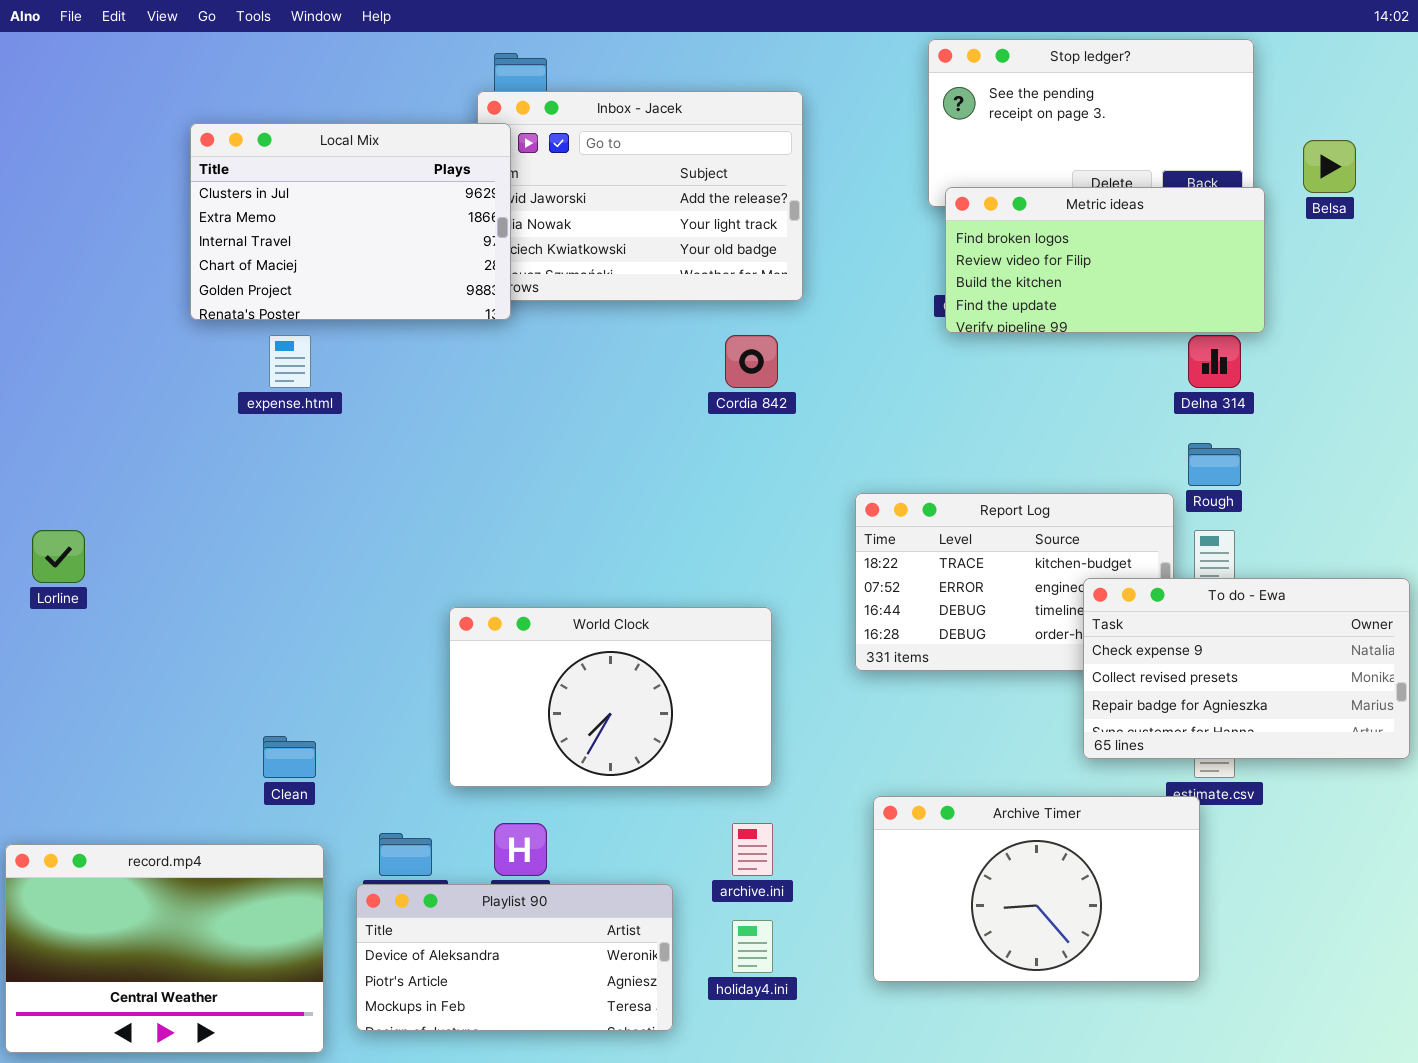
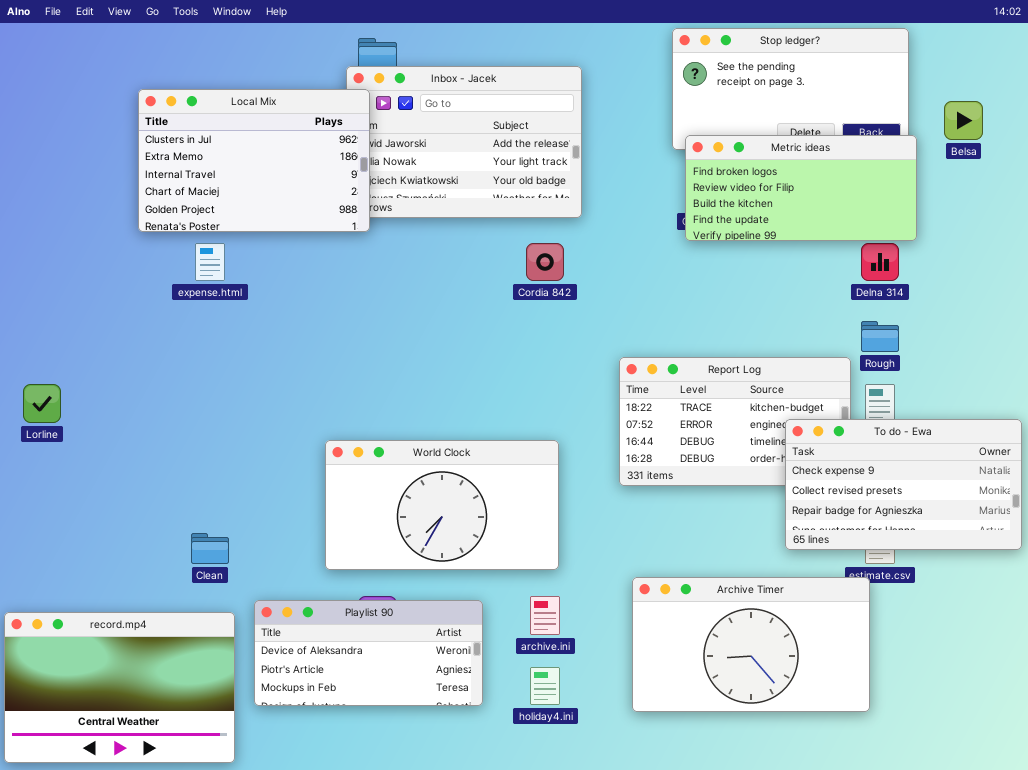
Playlist 90: [356,884,673,1031] -> [254,600,483,706], moved

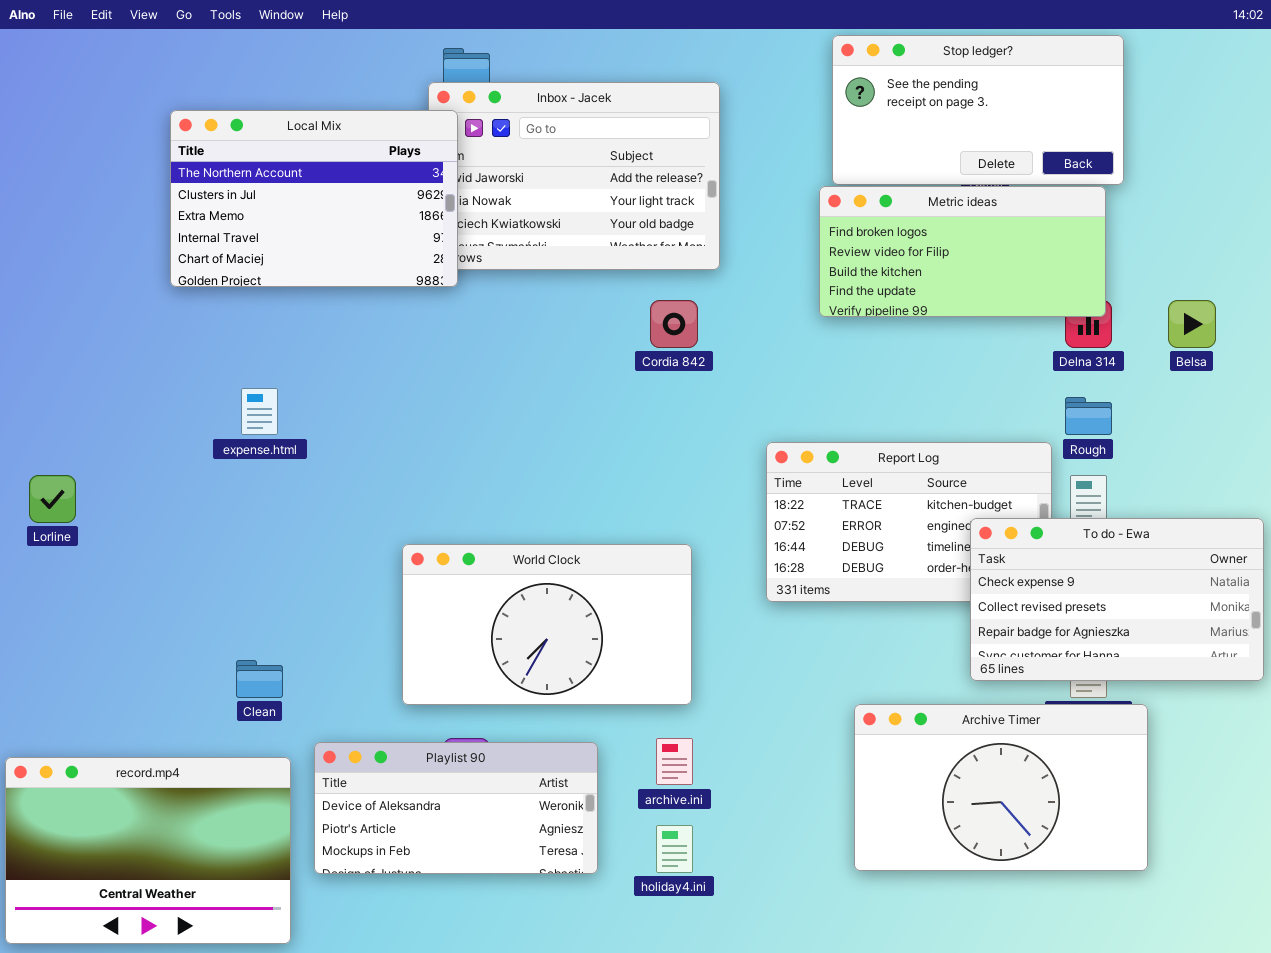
Local Mix: [138,89,370,232] -> [170,110,458,287], scrolled up 1 row
Belsa: [944,101,983,140] -> [1168,300,1216,348], moved
Metric ideas: [685,135,917,241] -> [819,186,1106,317], moved
expense.html: [195,243,225,281] -> [241,388,278,435], moved
Archive Timer: [632,577,870,712] -> [854,704,1148,871], moved

